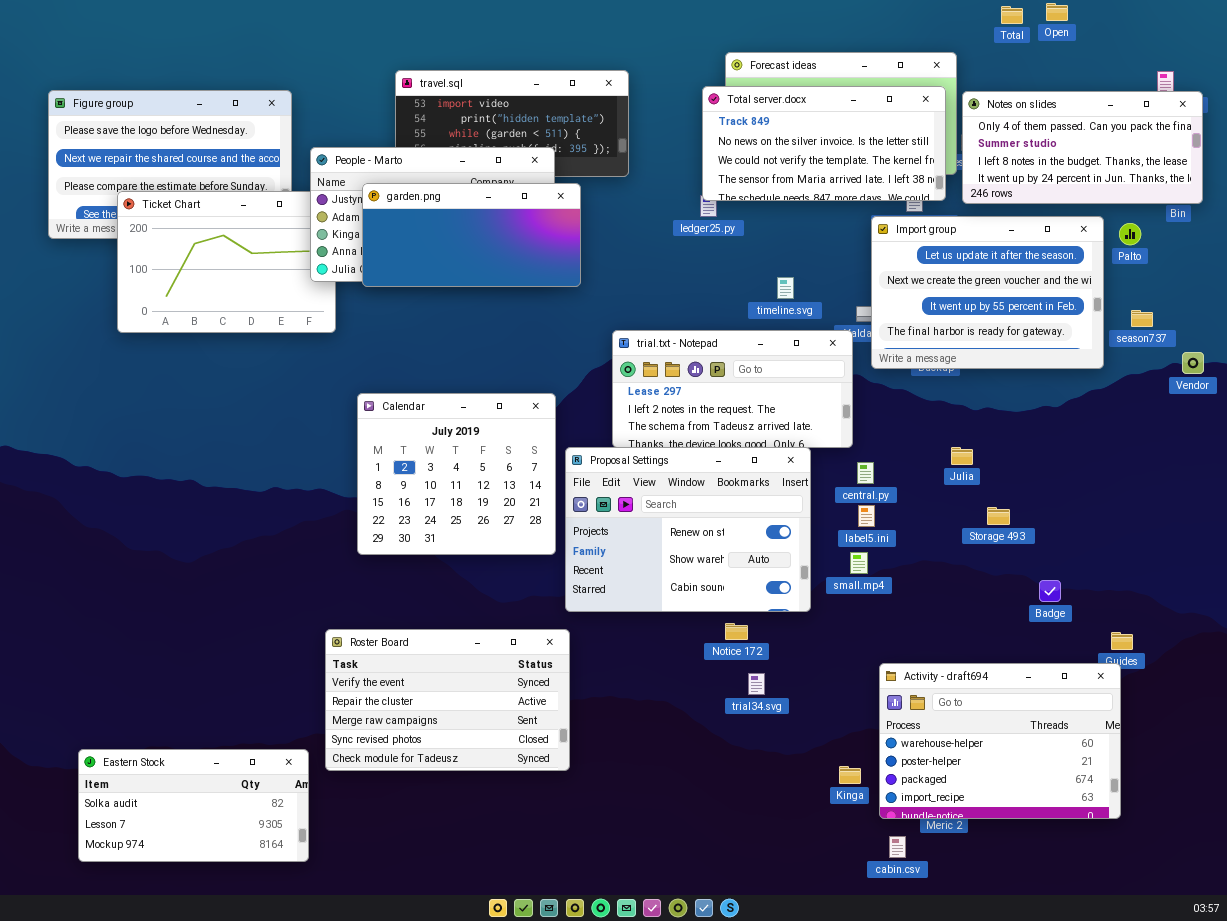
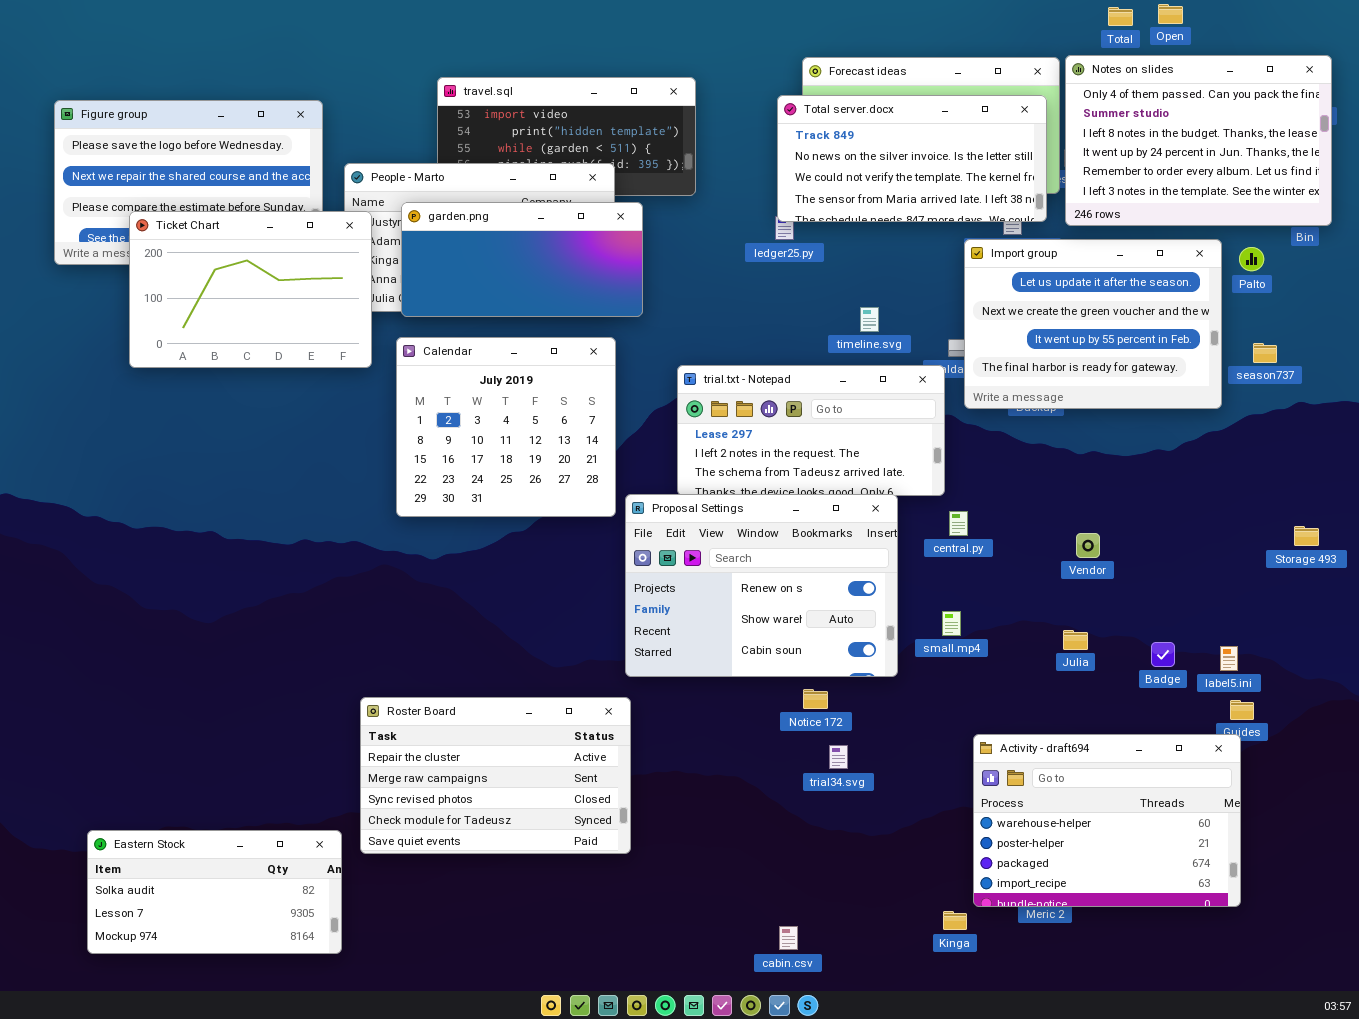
Notes on slides: [962,91,1203,204] -> [1065,55,1332,226], resized
Ticket Chart: [117,191,336,333] -> [129,211,372,368], raised
Vendor: [1182,352,1204,374] -> [1076,533,1100,558], moved
Calendar: [357,393,556,555] -> [396,337,616,517], moved
Julia: [951,447,973,465] -> [1063,630,1088,650], moved
label5.ini: [858,505,875,527] -> [1220,646,1238,671], moved
Storage 493: [987,507,1010,525] -> [1294,526,1319,546], moved
Roster Board: [325,629,570,771] -> [360,697,631,854], scrolled down 1 row
Kinga: [839,766,861,784] -> [943,911,967,930], moved
cabin.csv: [889,836,906,858] -> [779,926,798,950], moved

